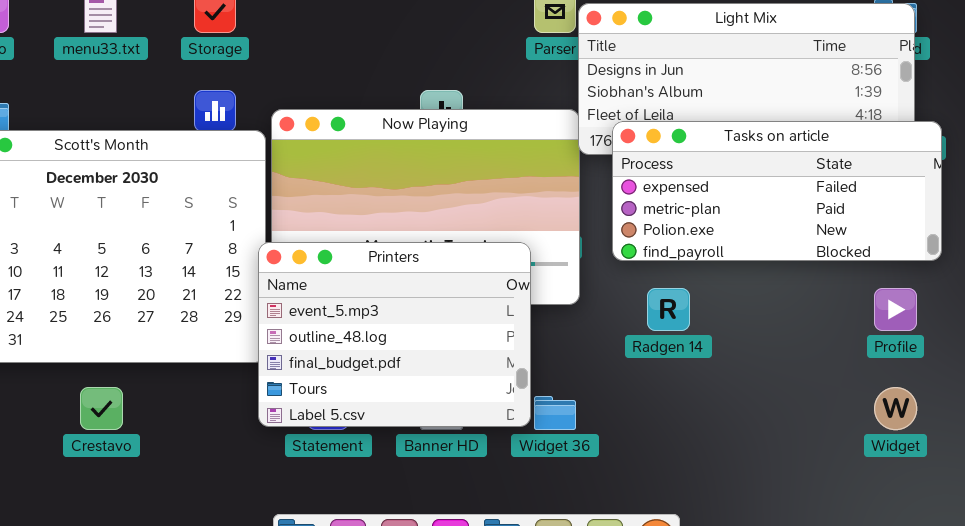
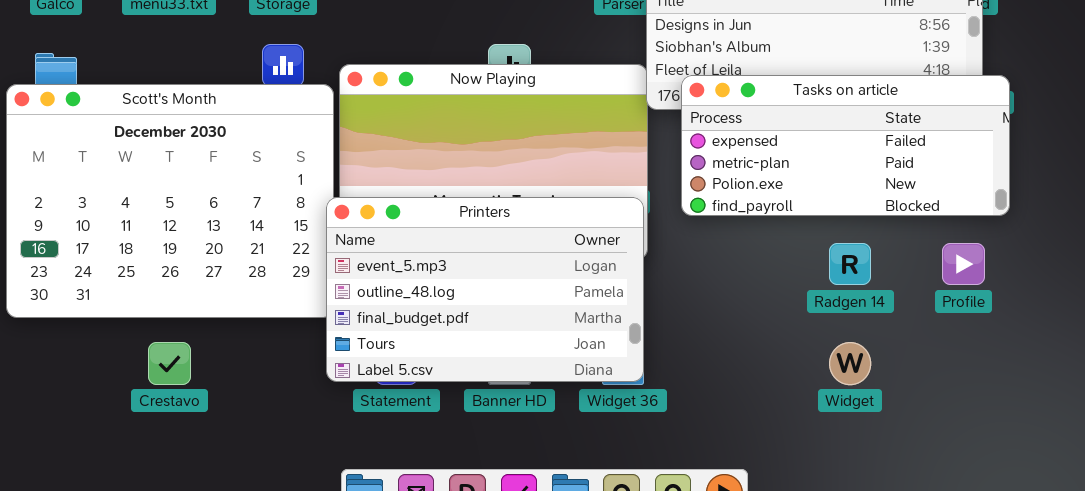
Printers: [258,242,531,427] -> [326,197,644,382], resized
Radgen 14: [647,288,690,331] -> [829,243,871,285], moved
Widget: [874,387,917,430] -> [829,342,871,385], moved

